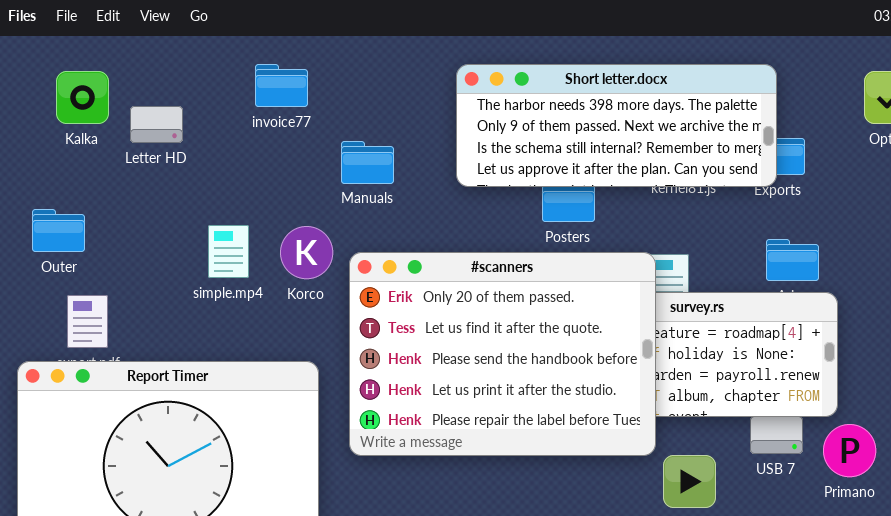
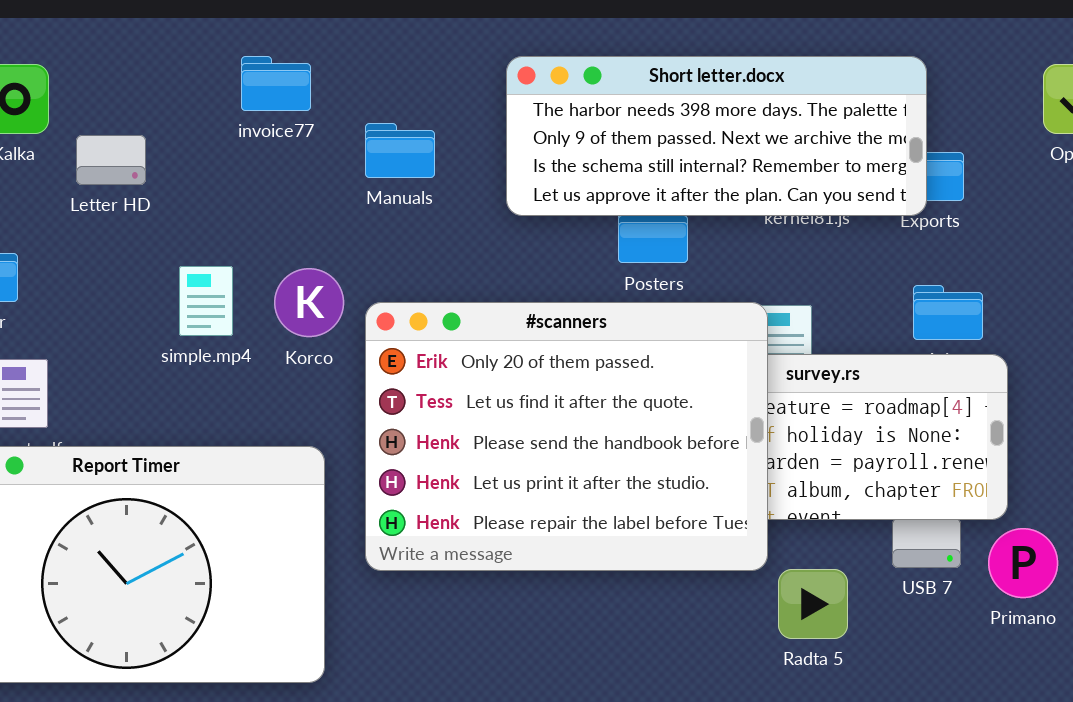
Letter HD: [130,106,183,143] -> [76,135,146,185], moved
Manuals: [341,141,394,184] -> [365,123,435,178], moved

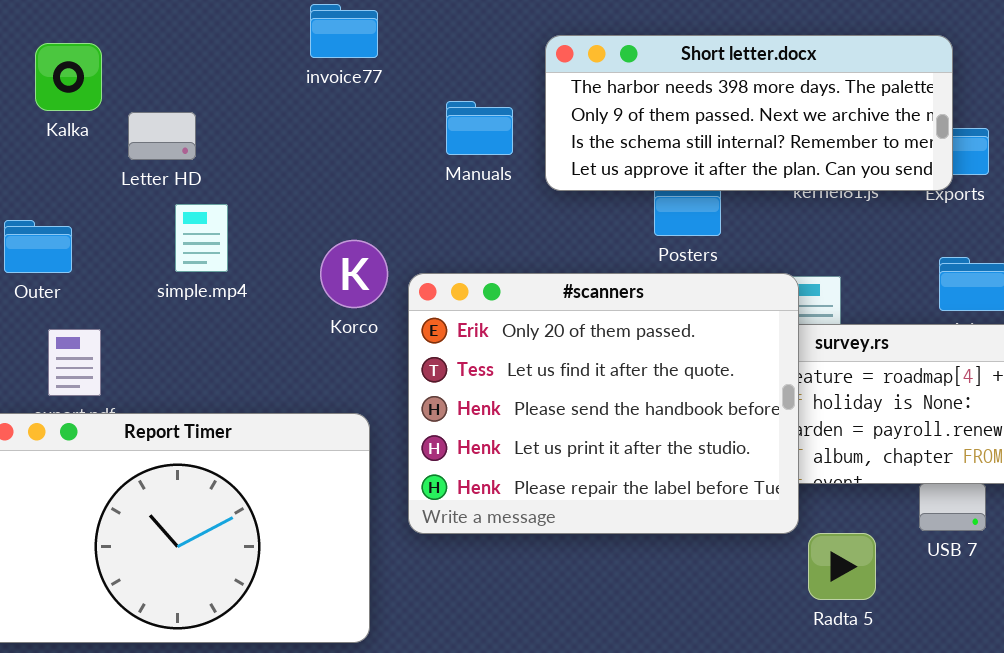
invoice77: [241,56,311,111] -> [310,4,378,58], moved
Manuals: [365,123,435,178] -> [446,101,513,155], moved
simple.mp4: [179,266,233,336] -> [175,204,228,272], moved

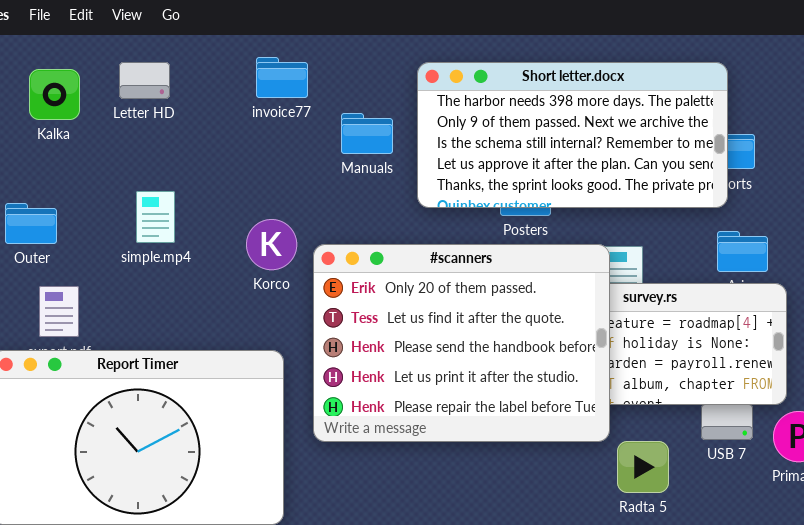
invoice77: [310,4,378,58] -> [256,57,308,98], moved
Short letter.docx: [545,35,953,191] -> [417,62,728,208], resized
Letter HD: [128,112,196,160] -> [119,62,170,99], moved

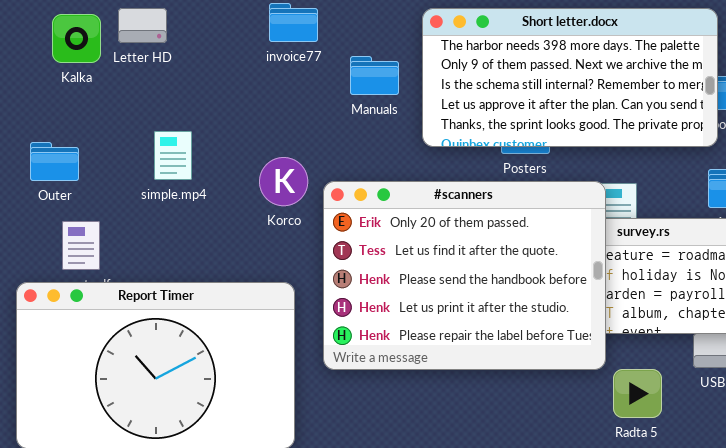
Letter HD: [119,62,170,99] -> [118,8,167,43], moved

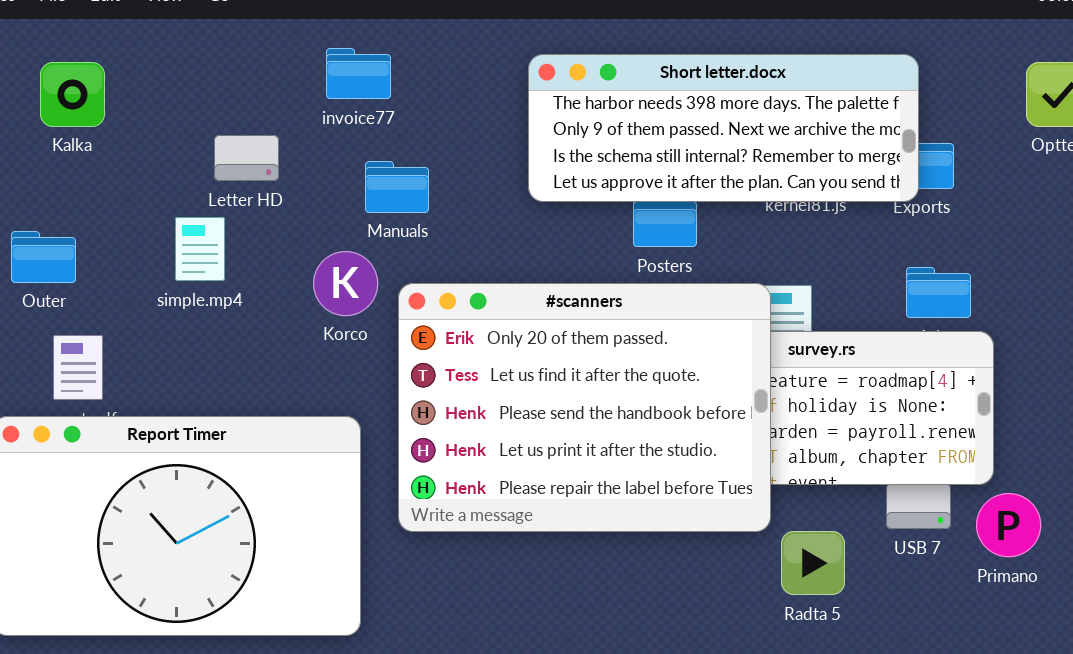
Letter HD: [118,8,167,43] -> [214,135,279,181], moved
Short letter.docx: [422,8,718,147] -> [528,54,919,202], resized
Manuals: [350,56,399,95] -> [365,161,429,213], moved

